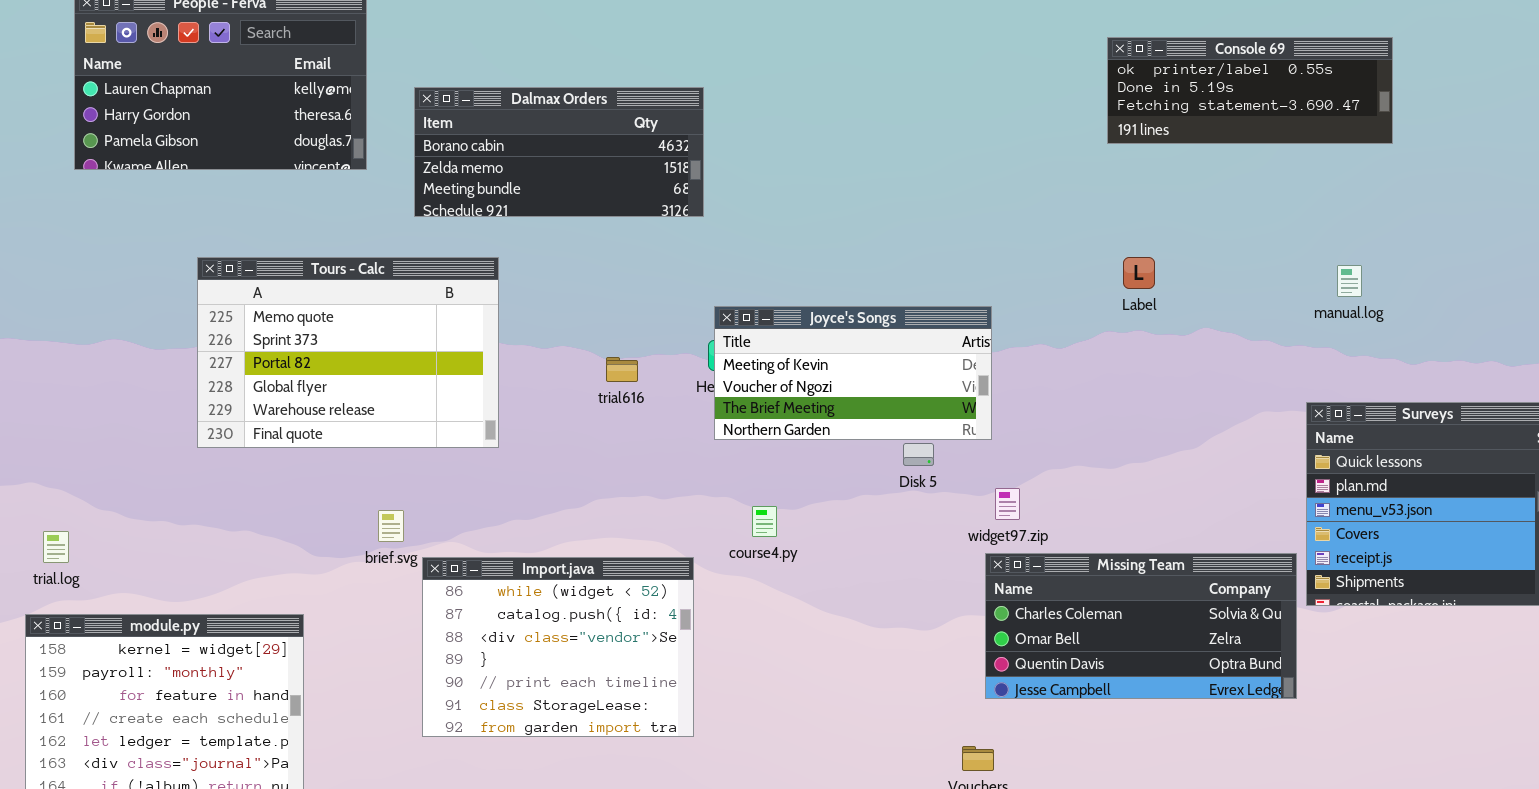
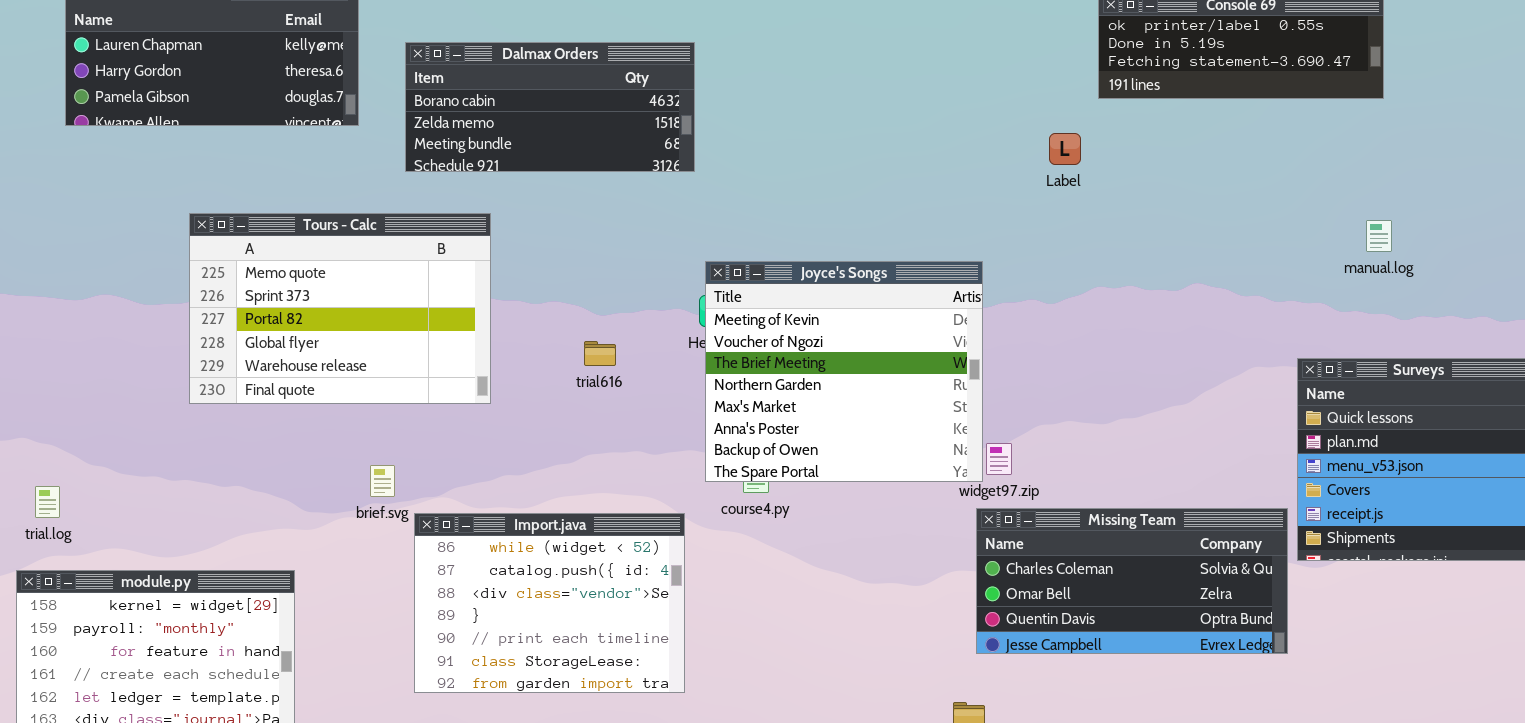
Label: [1123,257,1155,289] -> [1049,133,1081,165], moved
manual.log: [1337,265,1362,297] -> [1366,220,1392,252], moved
Joyce's Songs: [714,306,992,440] -> [705,261,983,482], resized
trial616: [606,357,638,382] -> [584,341,616,366], moved

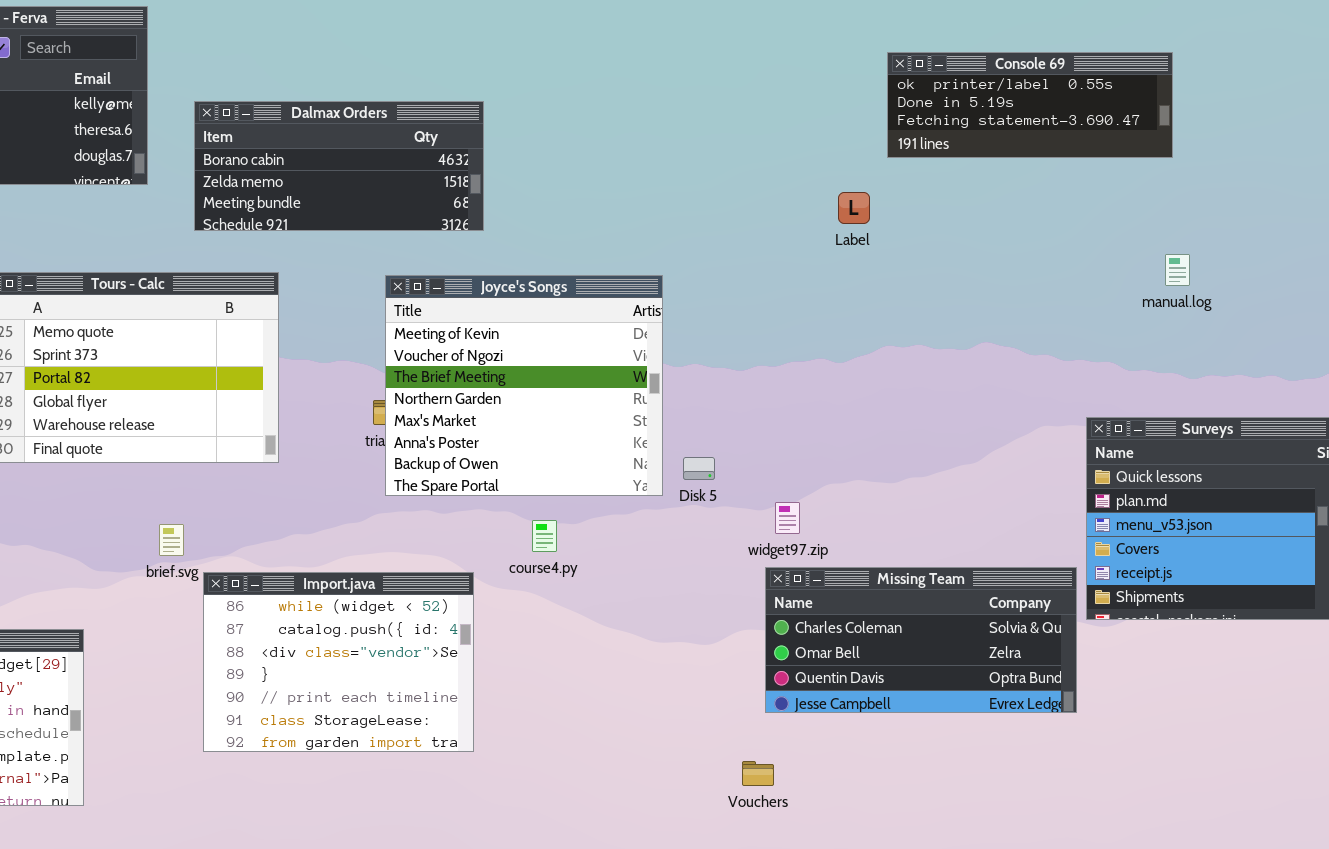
manual.log: [1366,220,1392,252] -> [1165,254,1190,286], moved
Joyce's Songs: [705,261,983,482] -> [385,275,663,496], moved

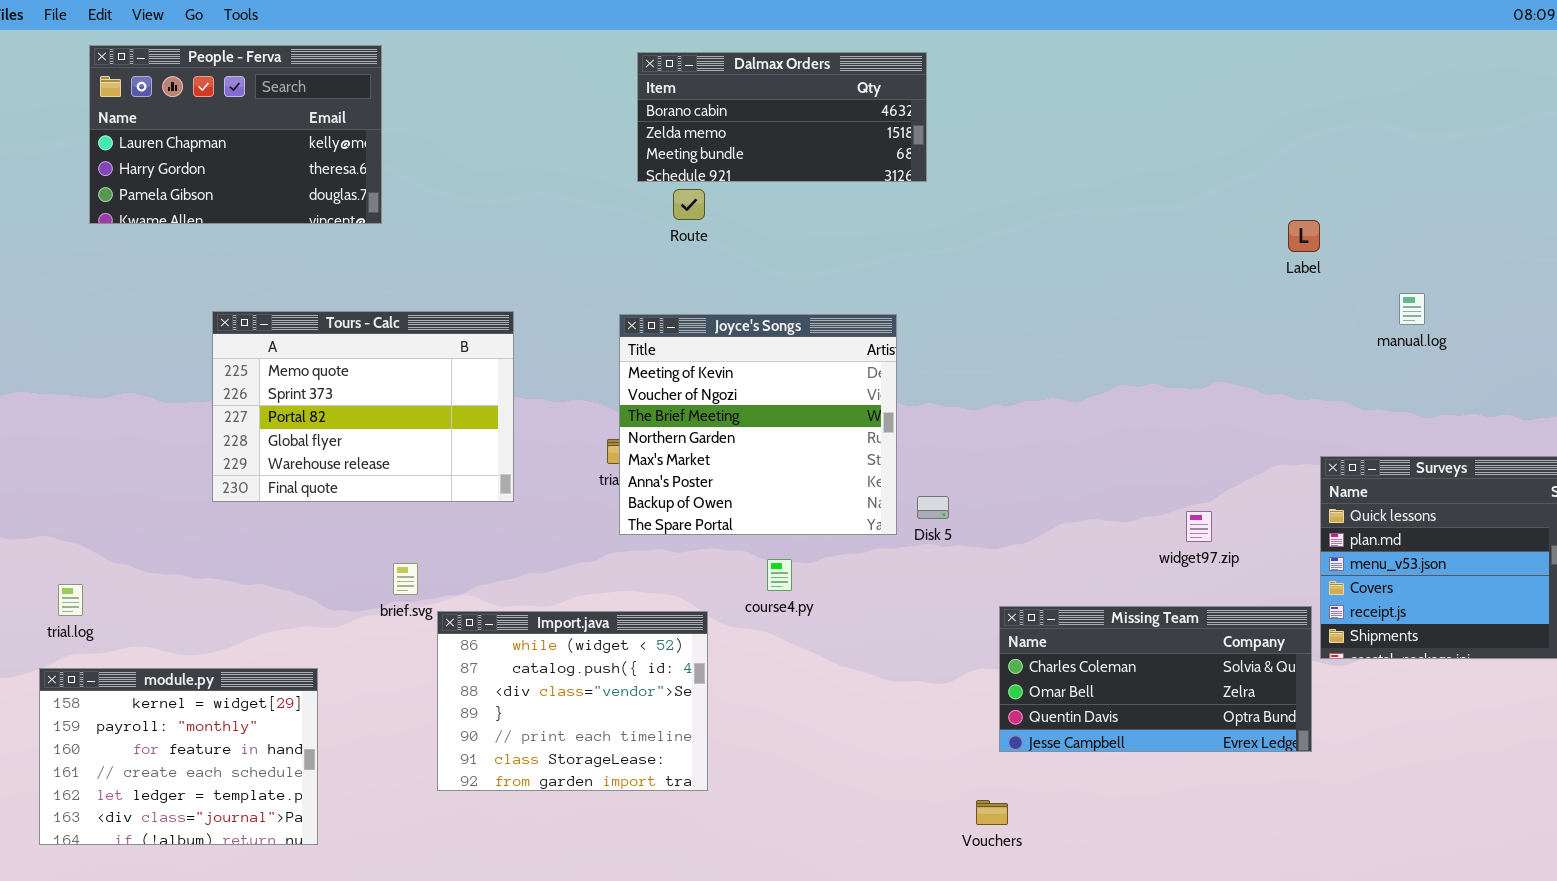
Console 69: [887,52,1173,158] -> none, closed
Dalmax Orders: [194,101,484,231] -> [637,52,927,182], moved
Label: [838,192,870,224] -> [1288,220,1320,252], moved
widget97.zip: [775,502,800,534] -> [1186,511,1212,542], moved

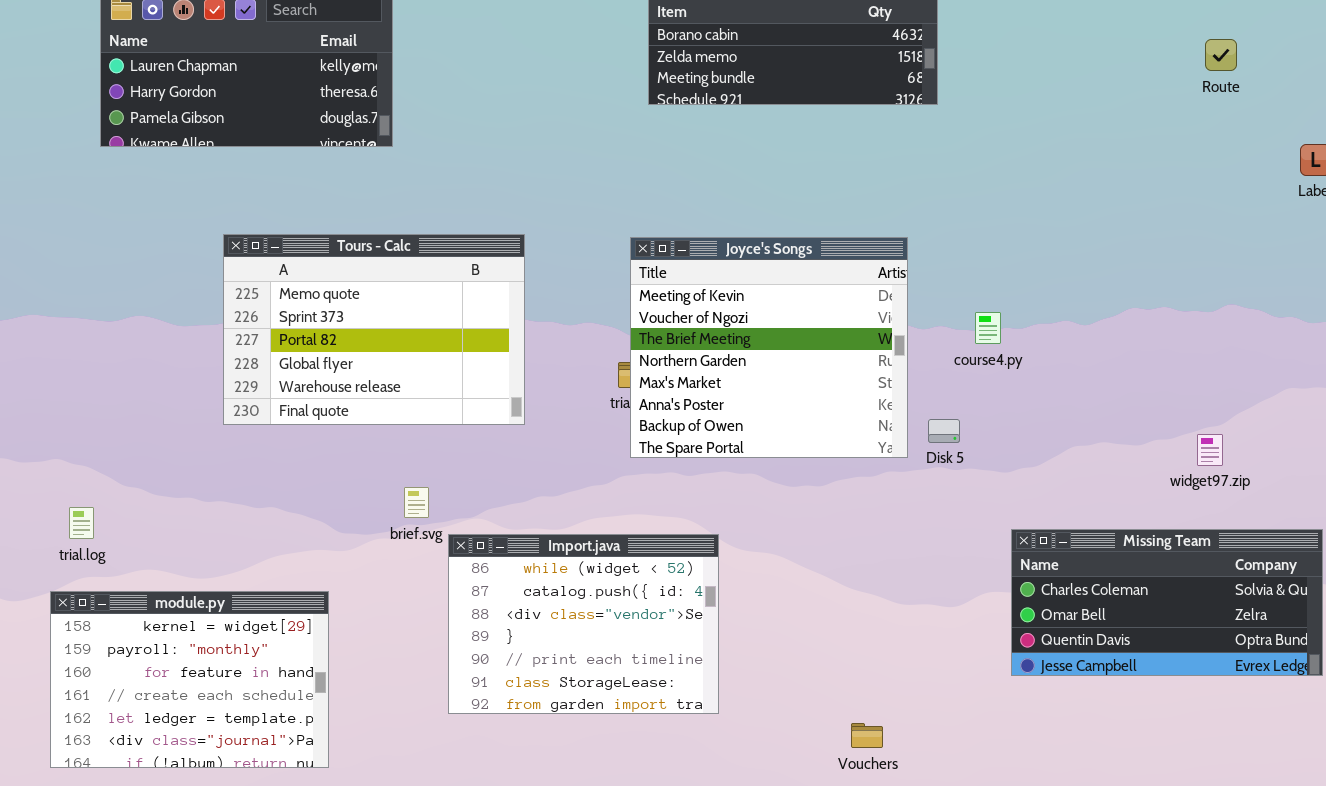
Route: [673,189,705,220] -> [1205,39,1237,71], moved
course4.py: [767,559,792,591] -> [975,312,1001,344], moved
Vouchers: [976,800,1008,825] -> [851,723,883,748], moved

